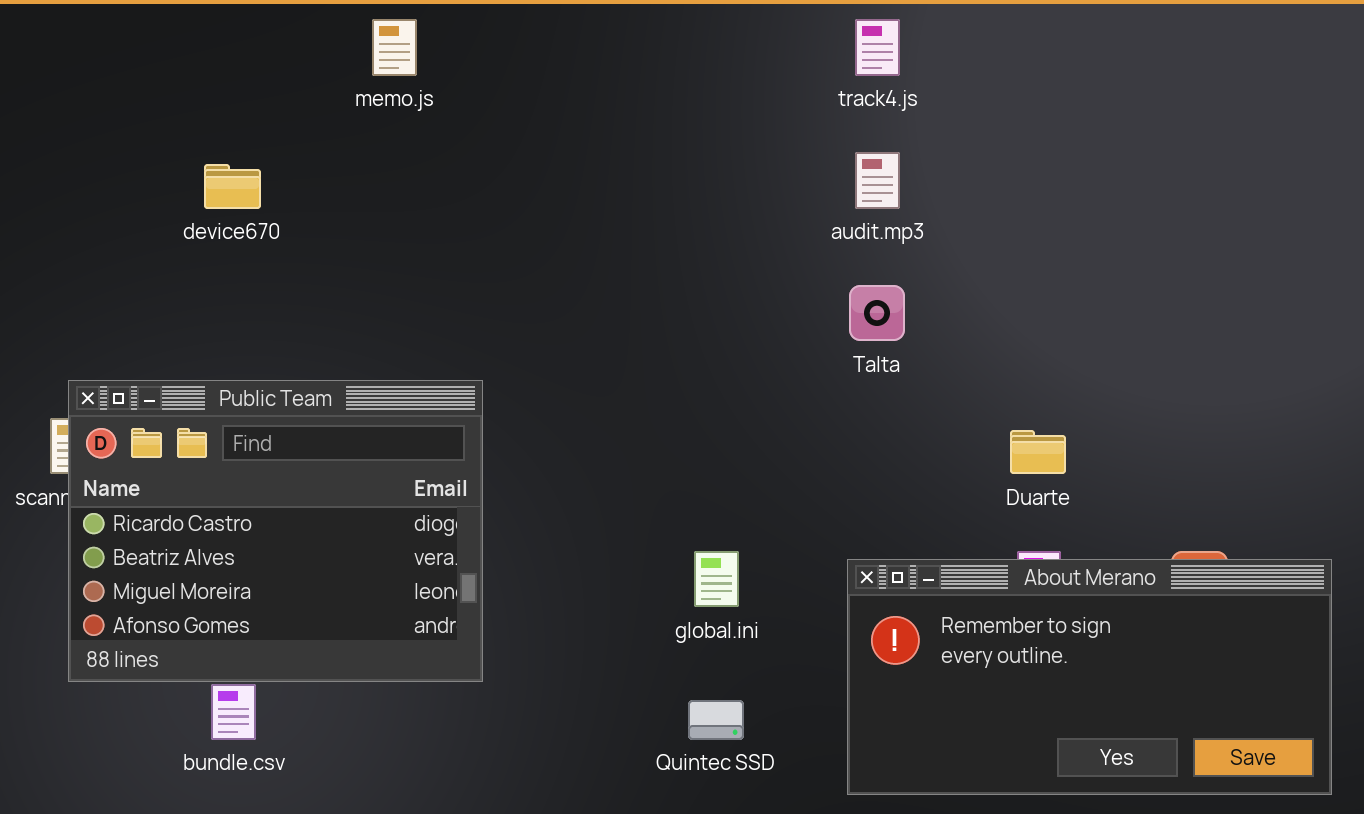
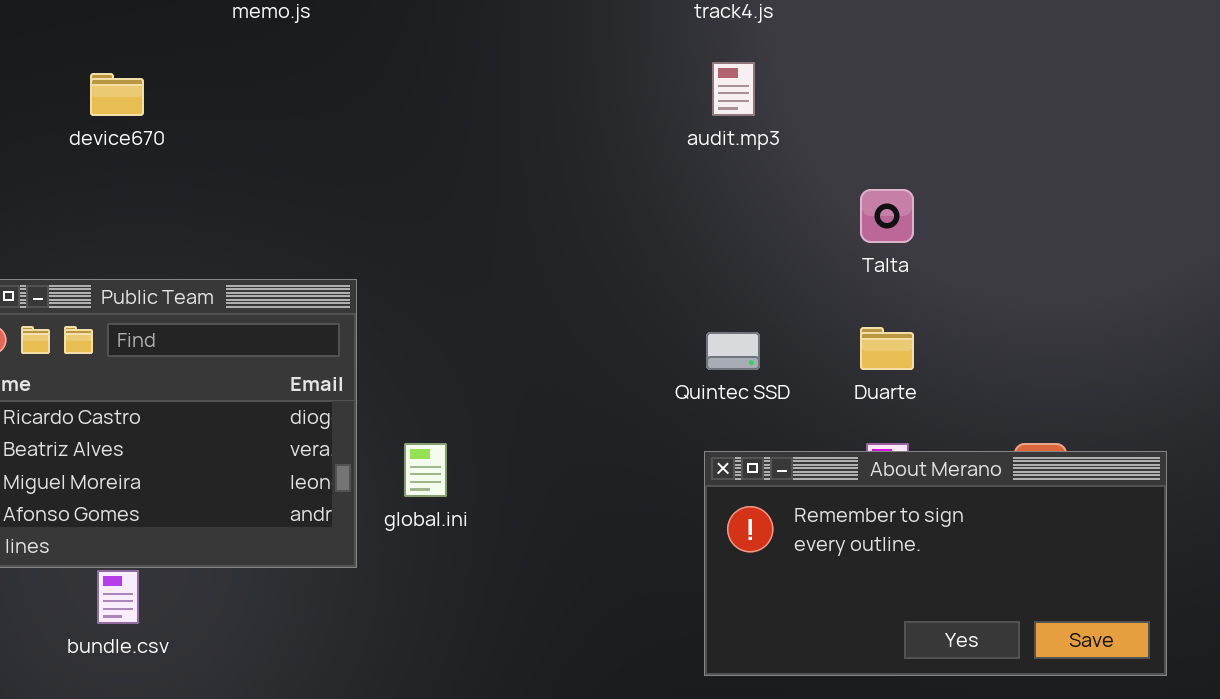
Talta: [849,285,905,341] -> [860,189,914,243], moved
global.ini: [694,551,739,607] -> [404,443,447,497], moved
Quintec SSD: [688,700,744,740] -> [706,332,760,370], moved

